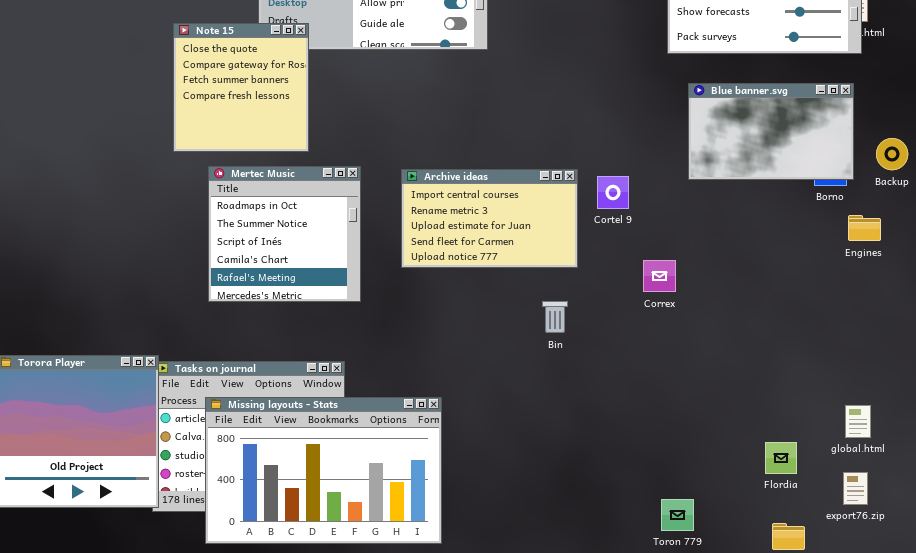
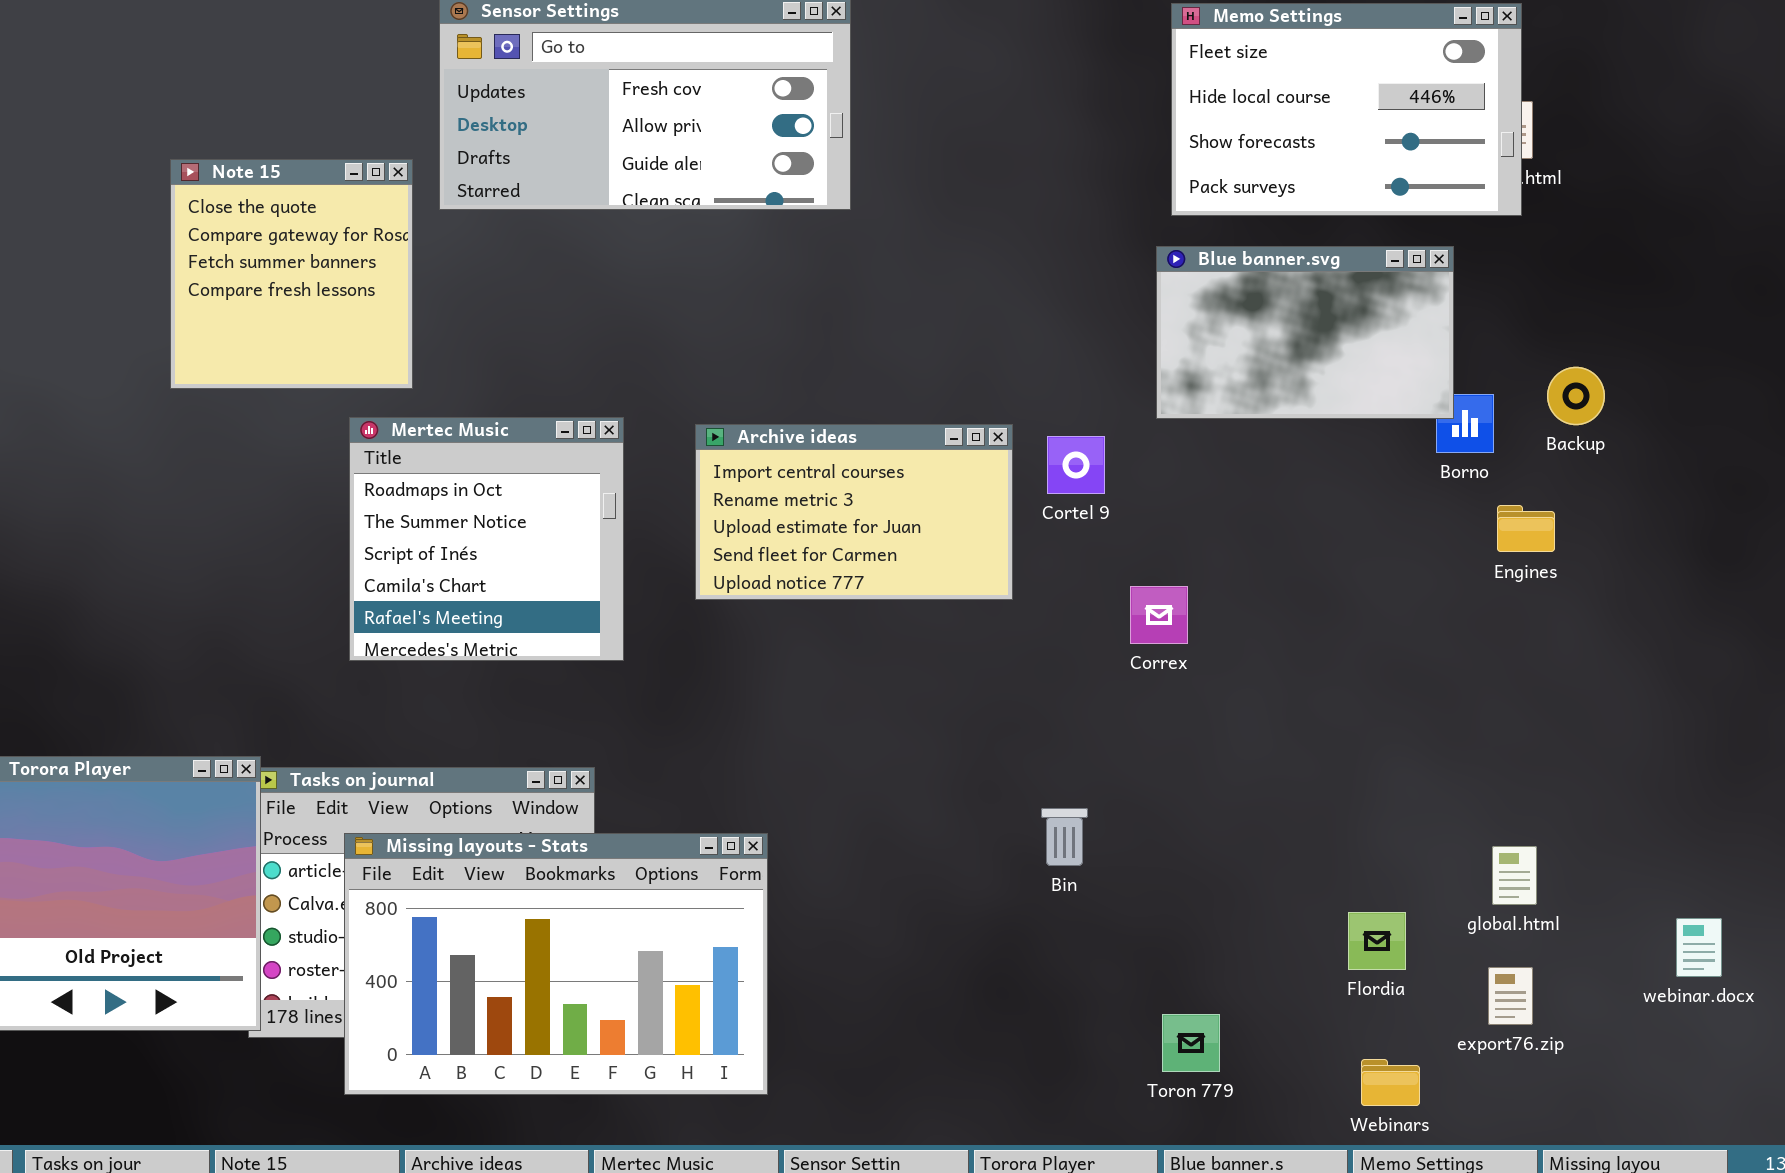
Note 15: [173,23,309,152] -> [170,159,413,389], moved
Blue banner.svg: [688,83,854,180] -> [1156,246,1454,419], moved
Bin: [542,301,568,333] -> [1041,808,1088,866], moved

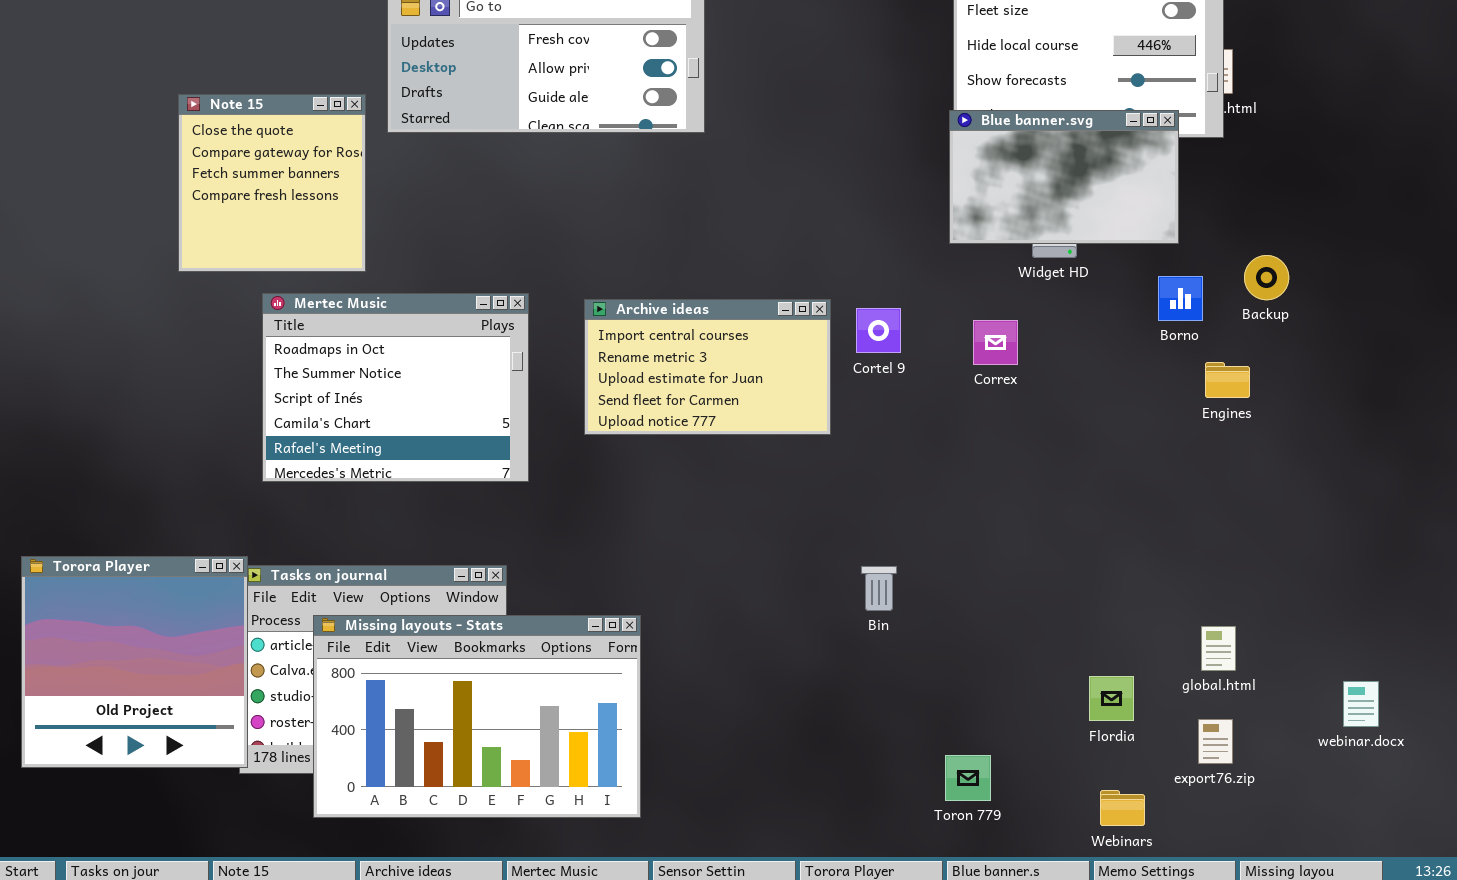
Blue banner.svg: [1156,246,1454,419] -> [949,110,1179,244], moved
Mertec Music: [349,417,624,661] -> [262,293,529,482], resized
Correx: [1130,586,1188,644] -> [973,320,1018,365], moved
Bin: [1041,808,1088,866] -> [861,566,897,611], moved

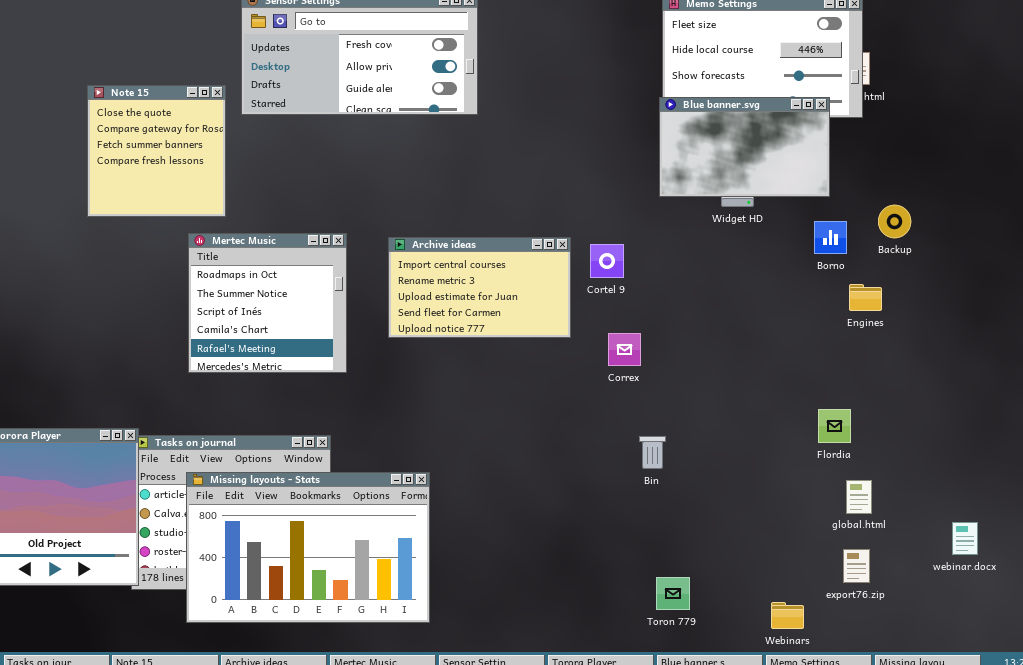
Mertec Music: [262,293,529,482] -> [188,233,347,373], resized
Correx: [973,320,1018,365] -> [608,333,641,366], moved
Bin: [861,566,897,611] -> [639,436,666,469], moved
Flordia: [1089,676,1134,721] -> [818,409,851,443], moved

